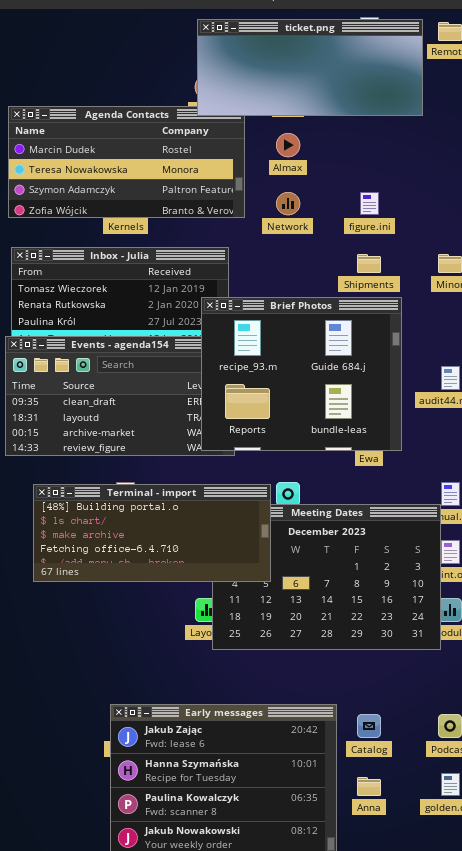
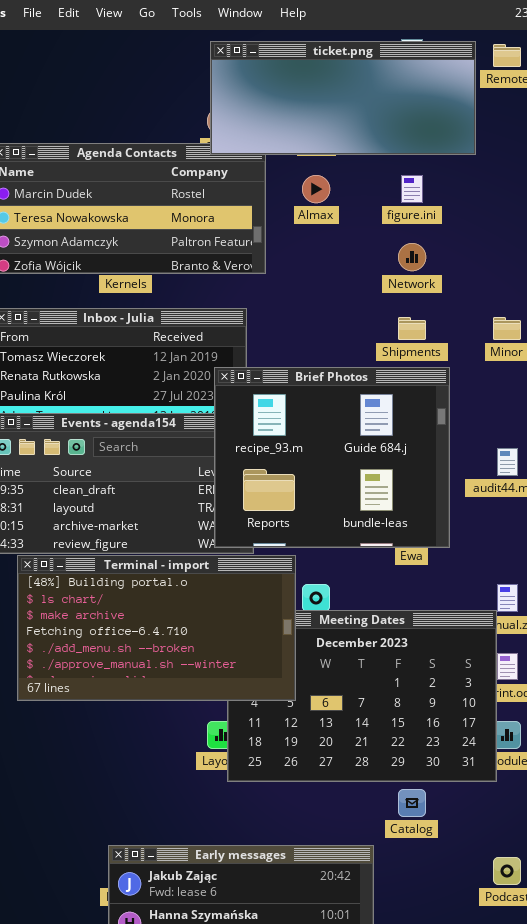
Network: [276,192,300,215] -> [398,243,426,271], moved
figure.ini: [360,192,379,215] -> [401,175,423,203], moved
Terminal - import: [33,484,271,582] -> [17,555,296,701], resized
Catalog: [357,714,381,738] -> [398,789,426,817], moved

